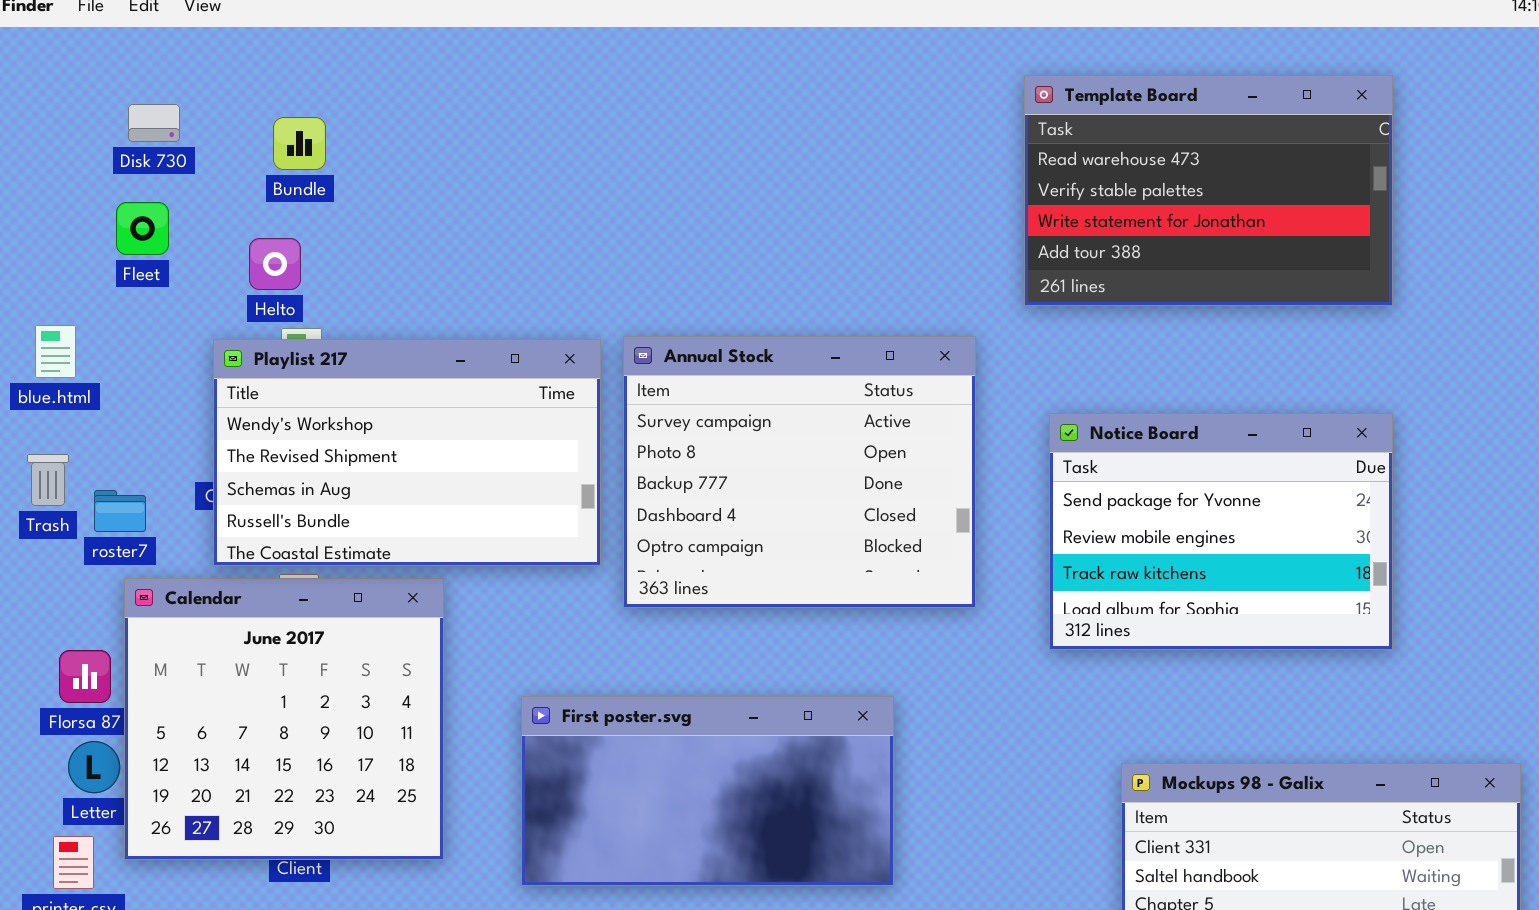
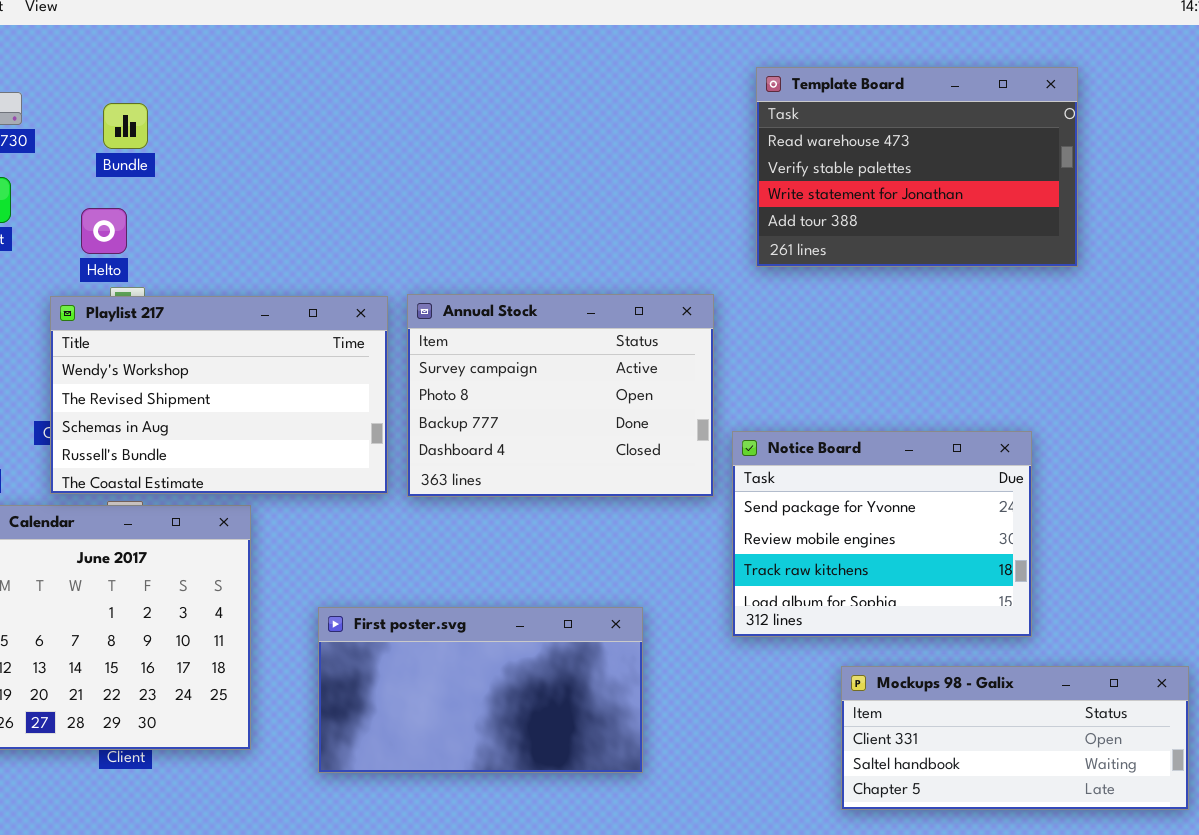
Annual Stock: [623,336,976,608] -> [407,294,714,497], resized
Notice Board: [1049,413,1393,650] -> [732,431,1032,637], moved

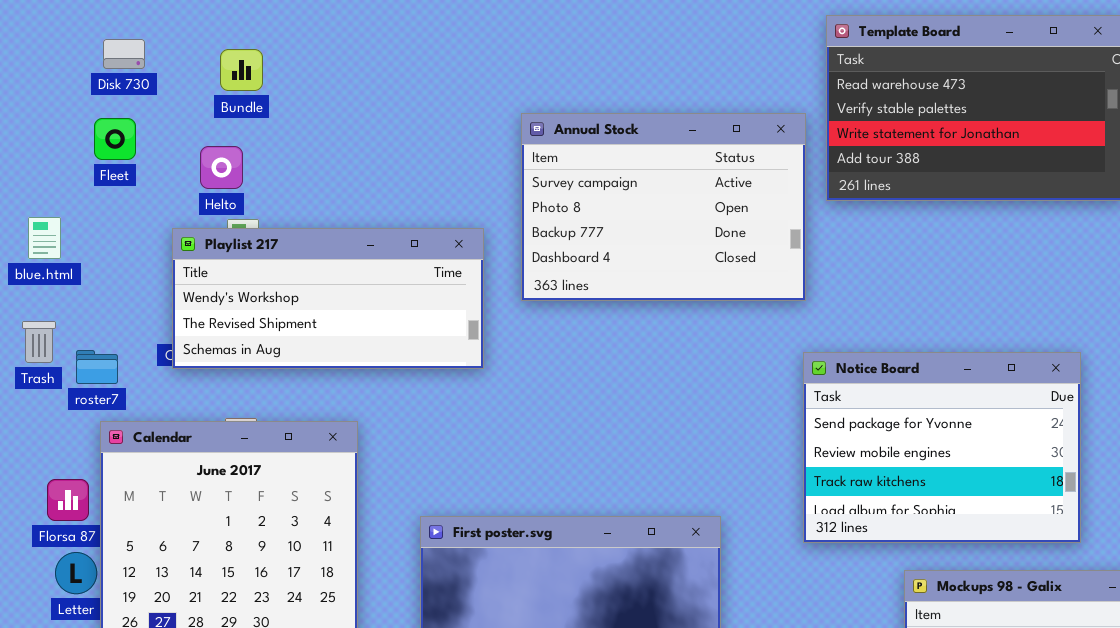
Annual Stock: [407,294,714,497] -> [521,113,806,301], moved
Playlist 217: [50,296,388,494] -> [172,228,484,369], resized

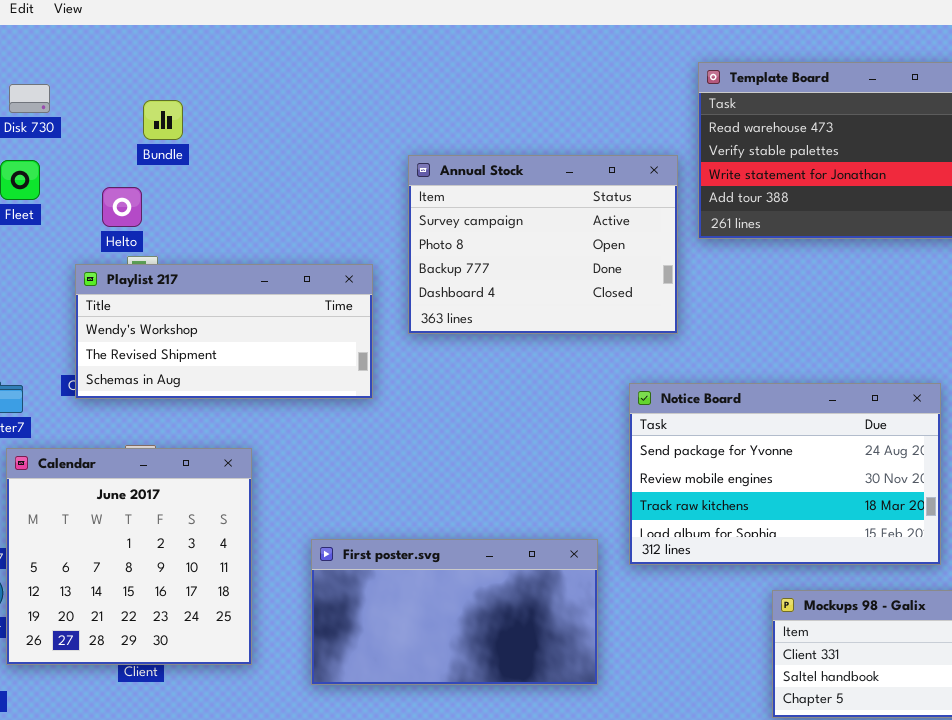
Bundle: [220,49,263,91] -> [143,100,183,140], moved
Notice Board: [803,352,1081,543] -> [629,383,941,565], resized

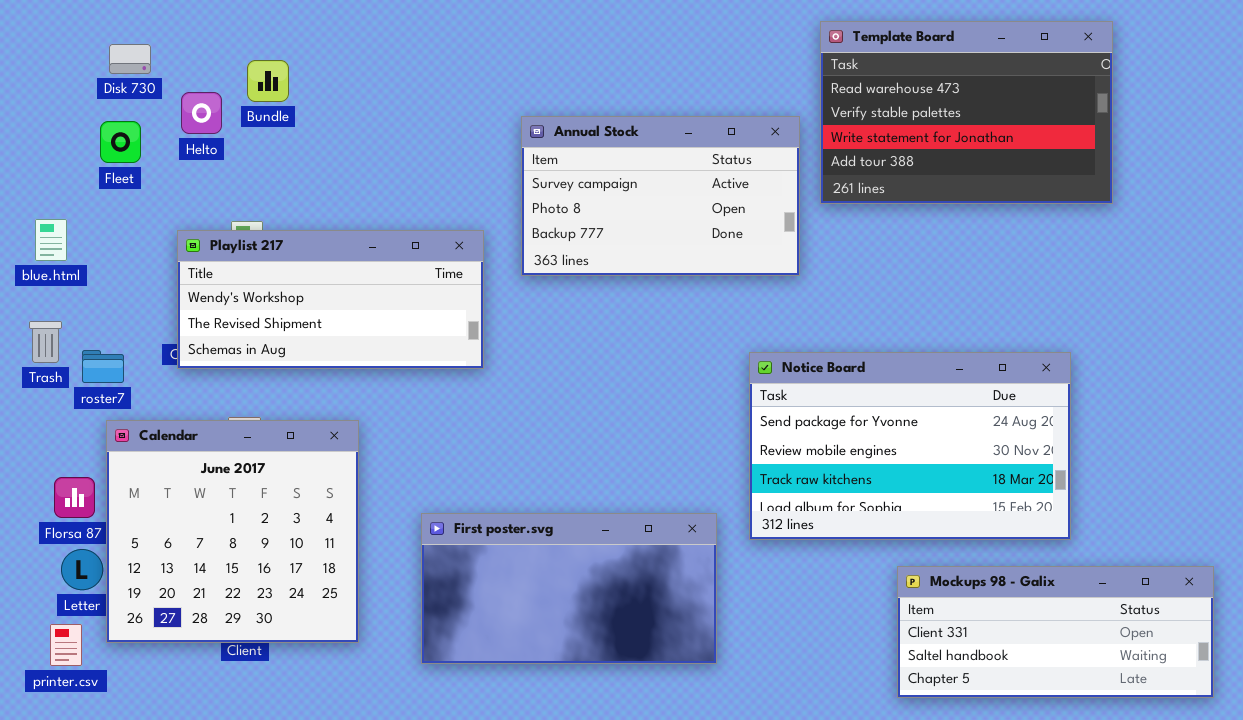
Annual Stock: [408,155,678,334] -> [521,116,800,276], resized
Helto: [102,187,142,227] -> [181,92,222,134], moved

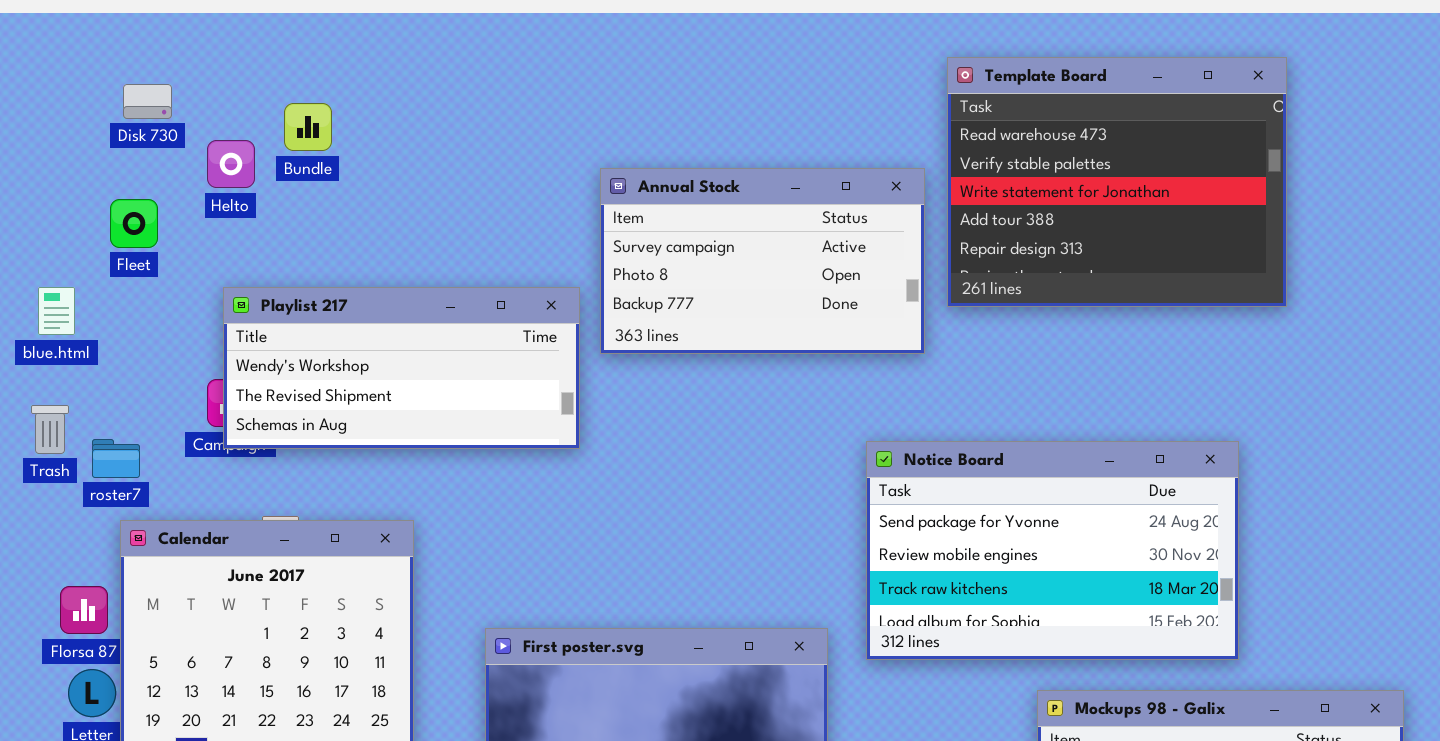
Template Board: [820,21,1113,204] -> [947,57,1287,307], resized
Fleet: [100,121,141,163] -> [110,199,158,248], moved
Playlist 217: [177,230,484,369] -> [223,287,580,449], moved

